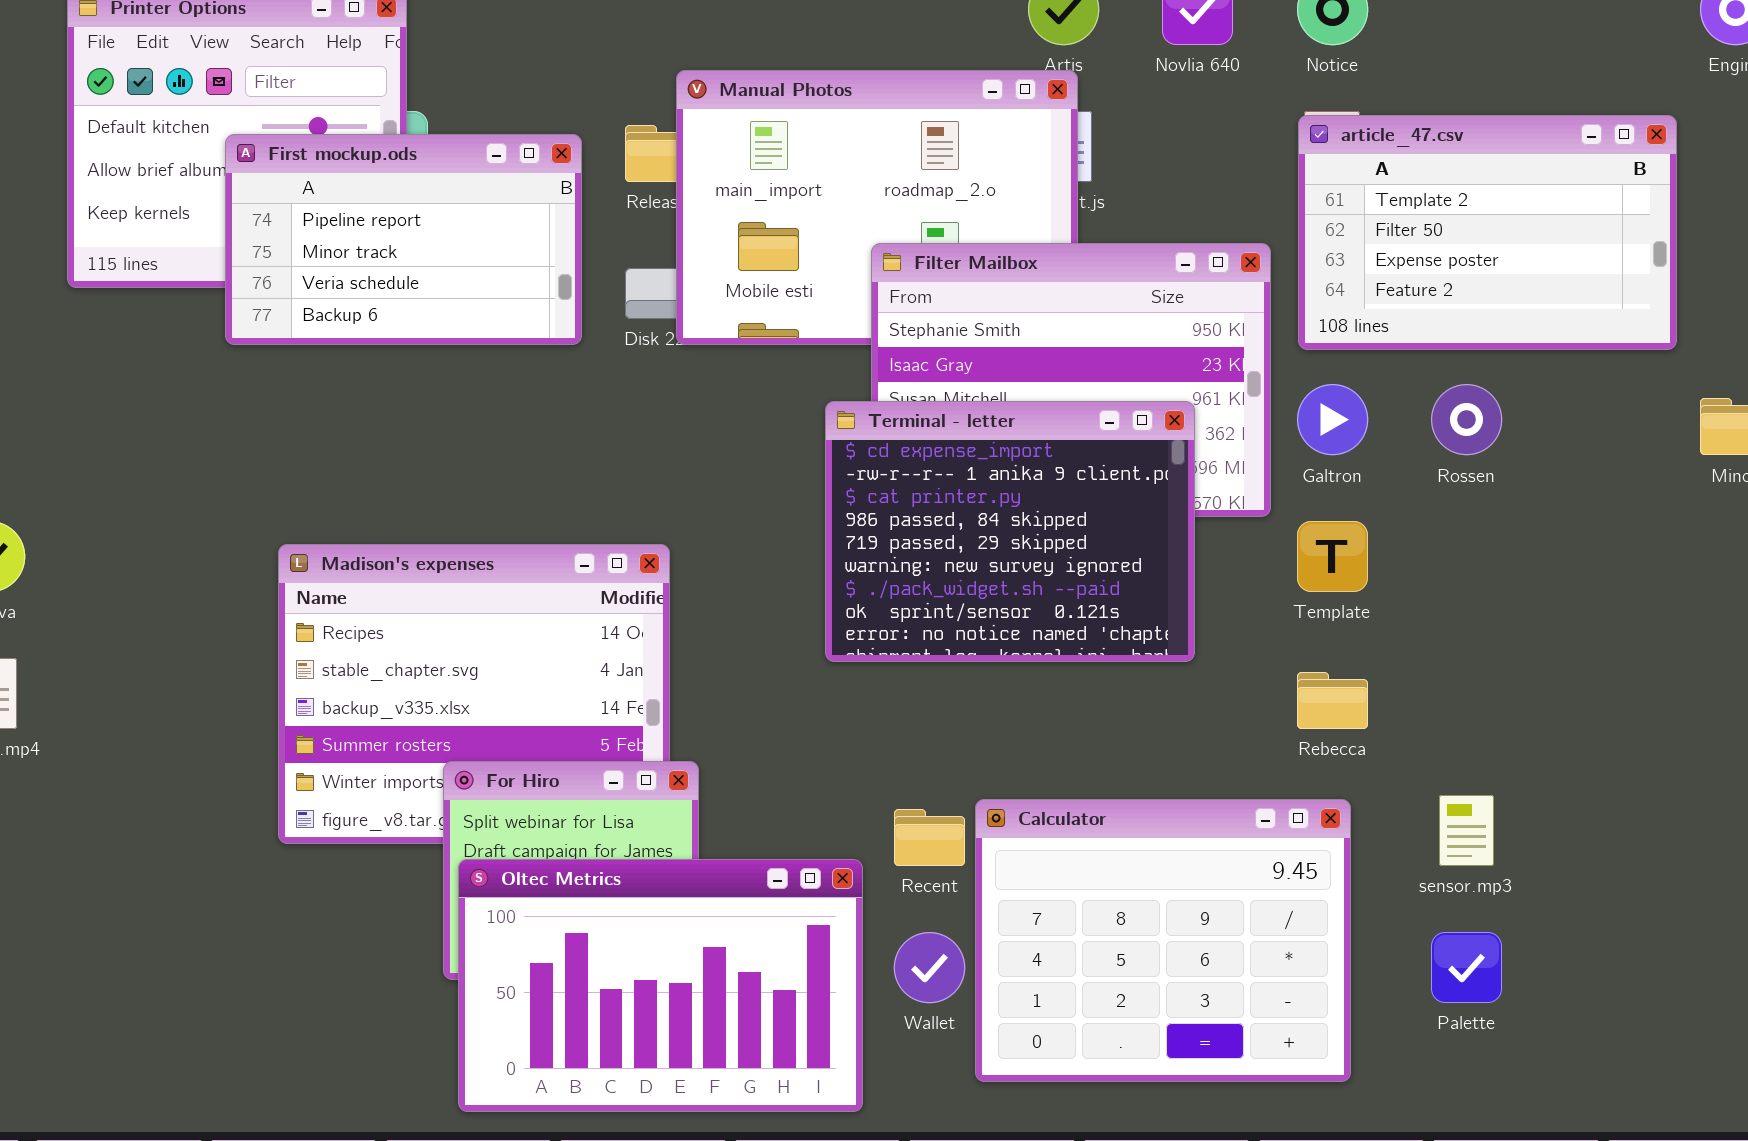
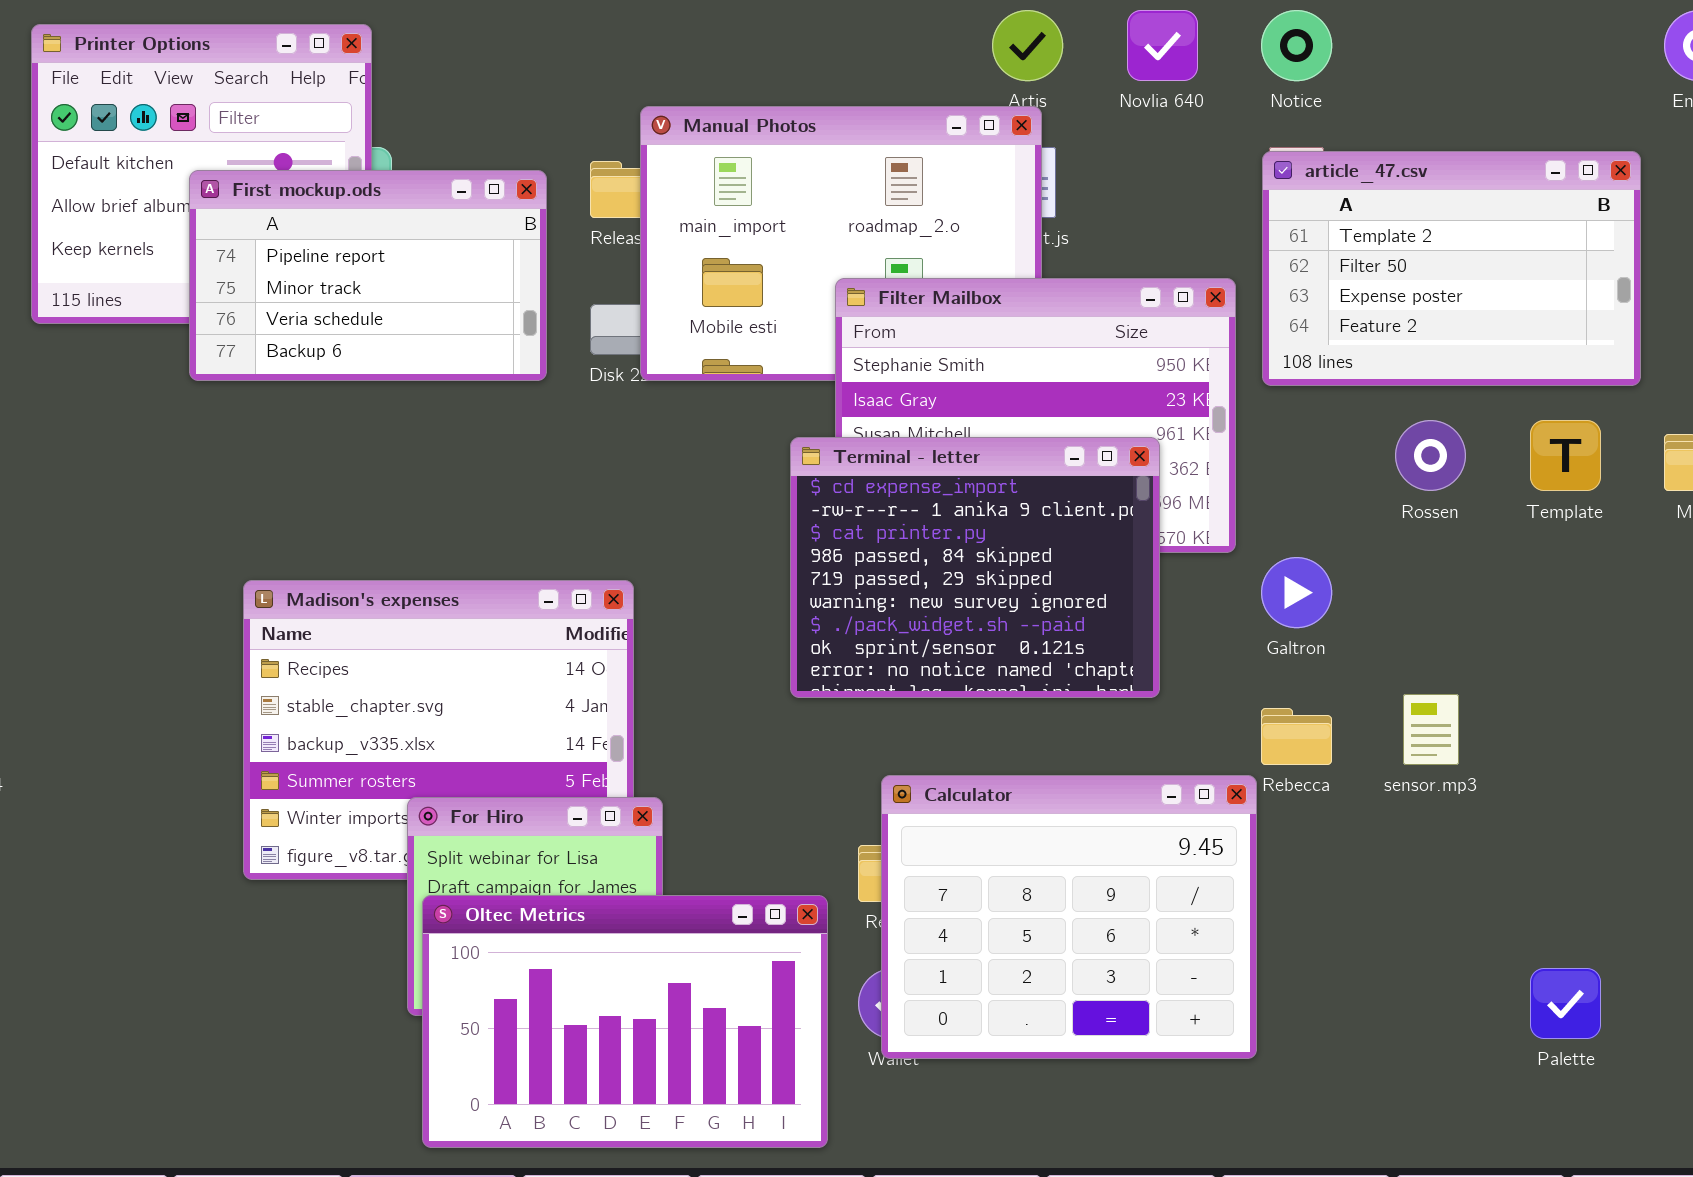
Galtron: [1297,384,1368,455] -> [1261,557,1332,628], moved
Template: [1297,521,1368,592] -> [1530,420,1601,491], moved
sensor.mp3: [1439,795,1494,866] -> [1403,694,1459,765], moved
Calculator: [975,799,1351,1082] -> [881,775,1257,1059], moved
Palette: [1431,932,1502,1003] -> [1530,968,1601,1039], moved

